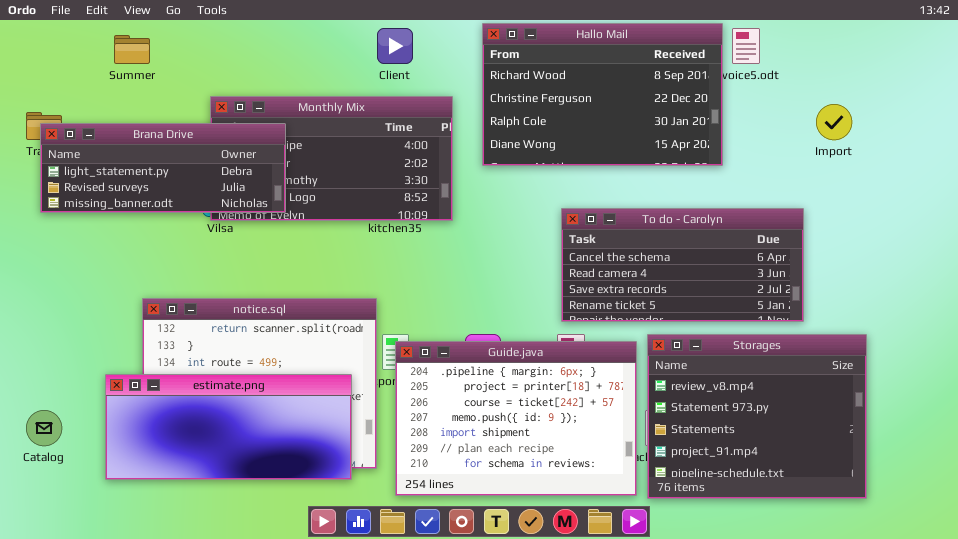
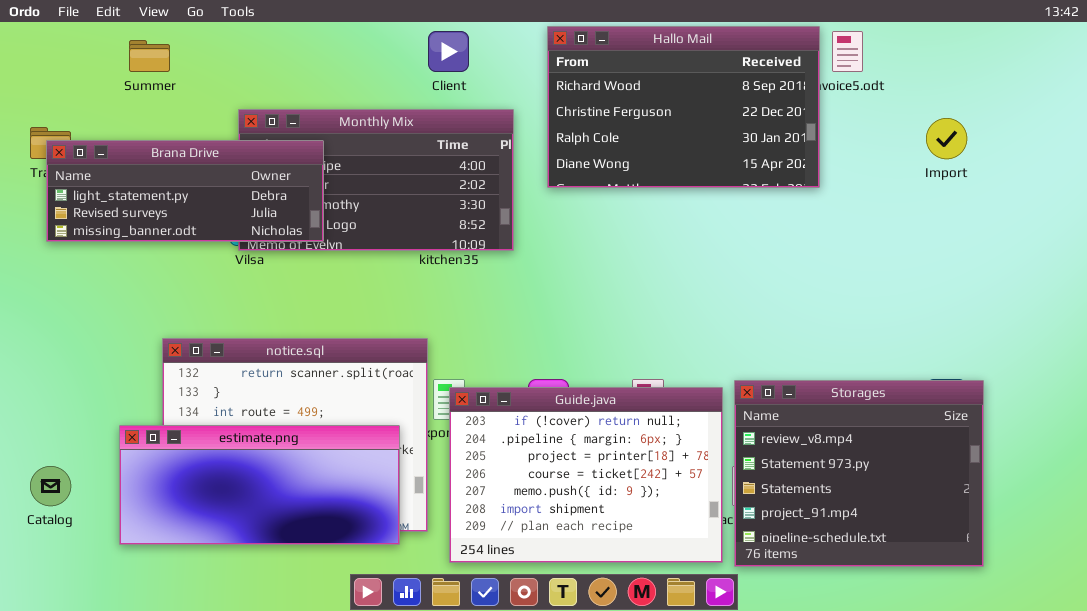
To do - Carolyn: [561,208,804,322] -> none, closed
Guide.java: [395,341,637,496] -> [449,387,723,563], scrolled up 1 row

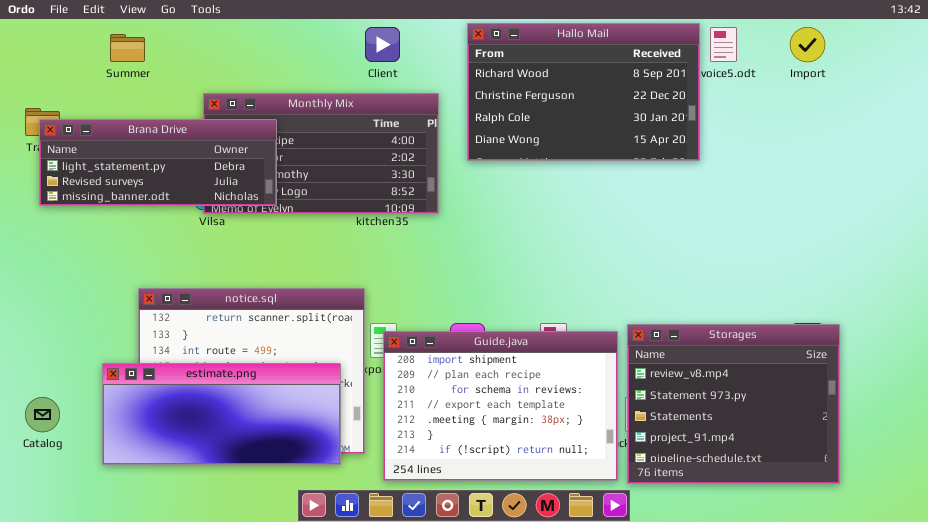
Import: [926,118,967,159] -> [790,27,825,62], moved
Guide.java: [449,387,723,563] -> [383,331,618,481], scrolled down 5 rows

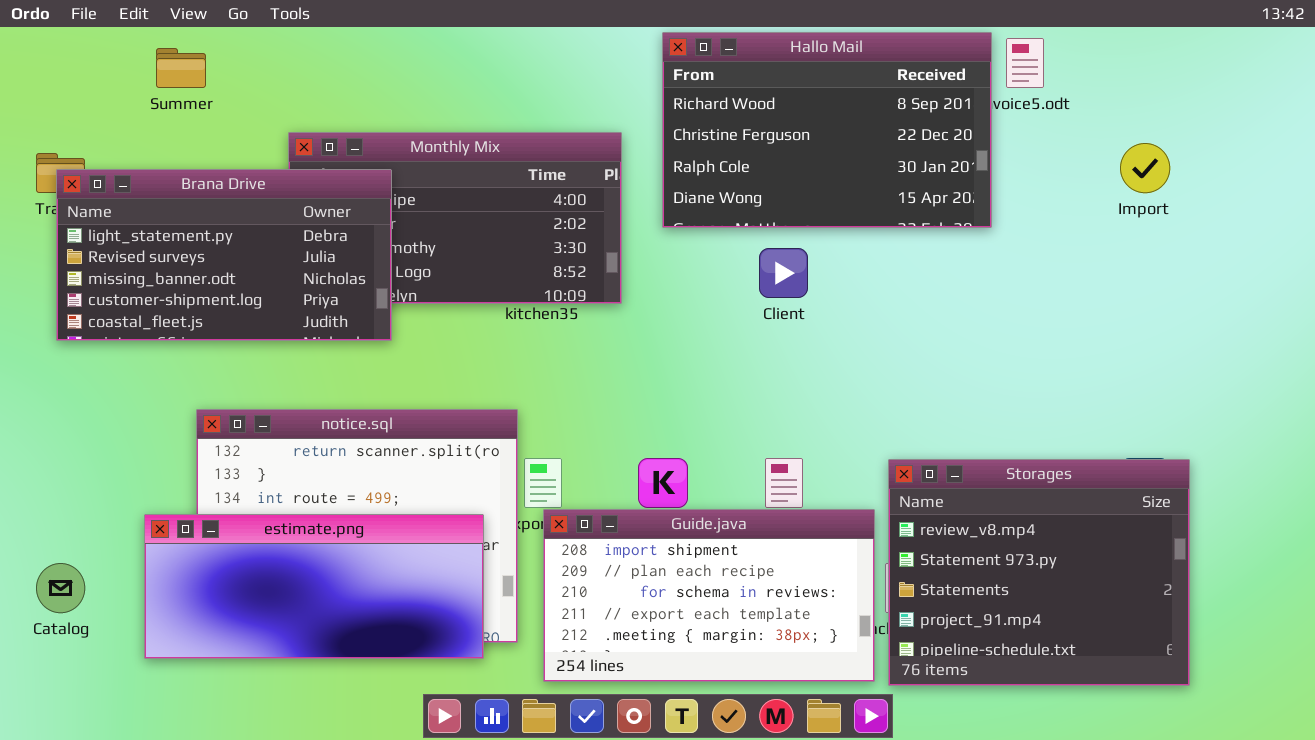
Client: [365,27,400,62] -> [759,248,808,298], moved
Import: [790,27,825,62] -> [1120,143,1170,193], moved
Brana Drive: [39,119,277,206] -> [56,169,392,341], resized
Guide.java: [383,331,618,481] -> [543,509,875,682], resized

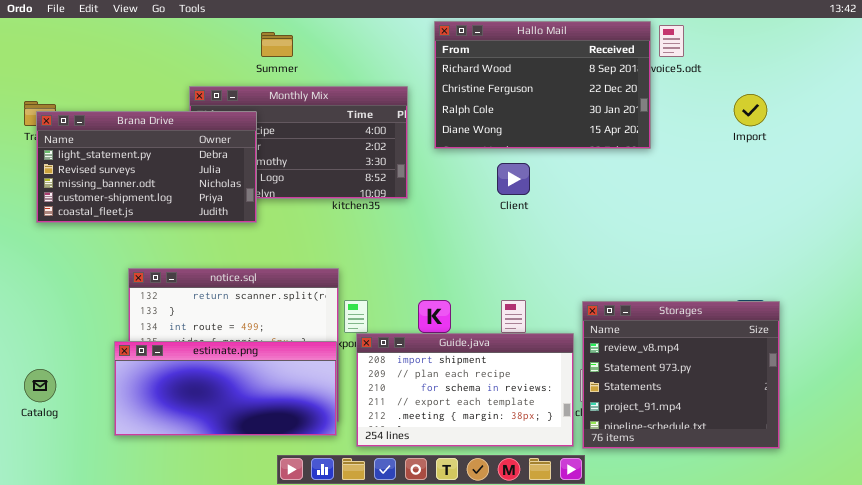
Summer: [156,48,206,88] -> [261,32,293,57], moved
estimate.png: [144,514,484,659] -> [114,341,337,436], moved

